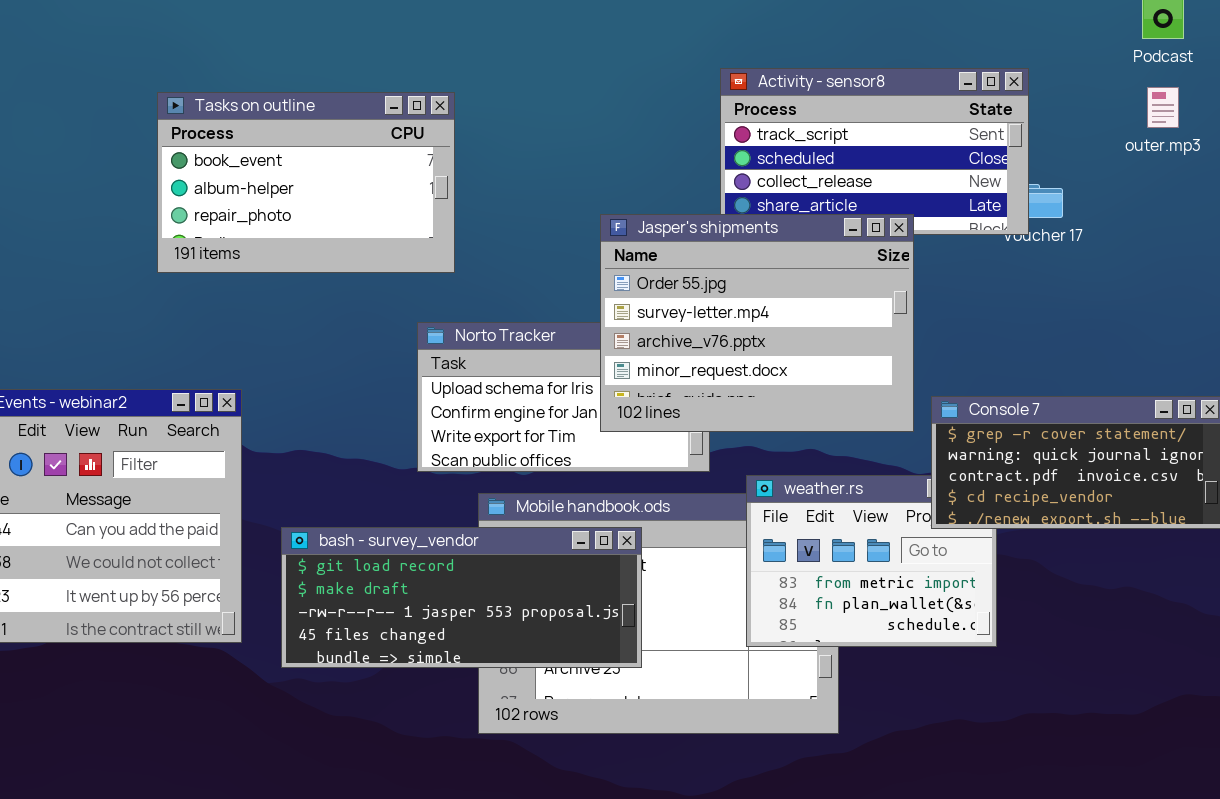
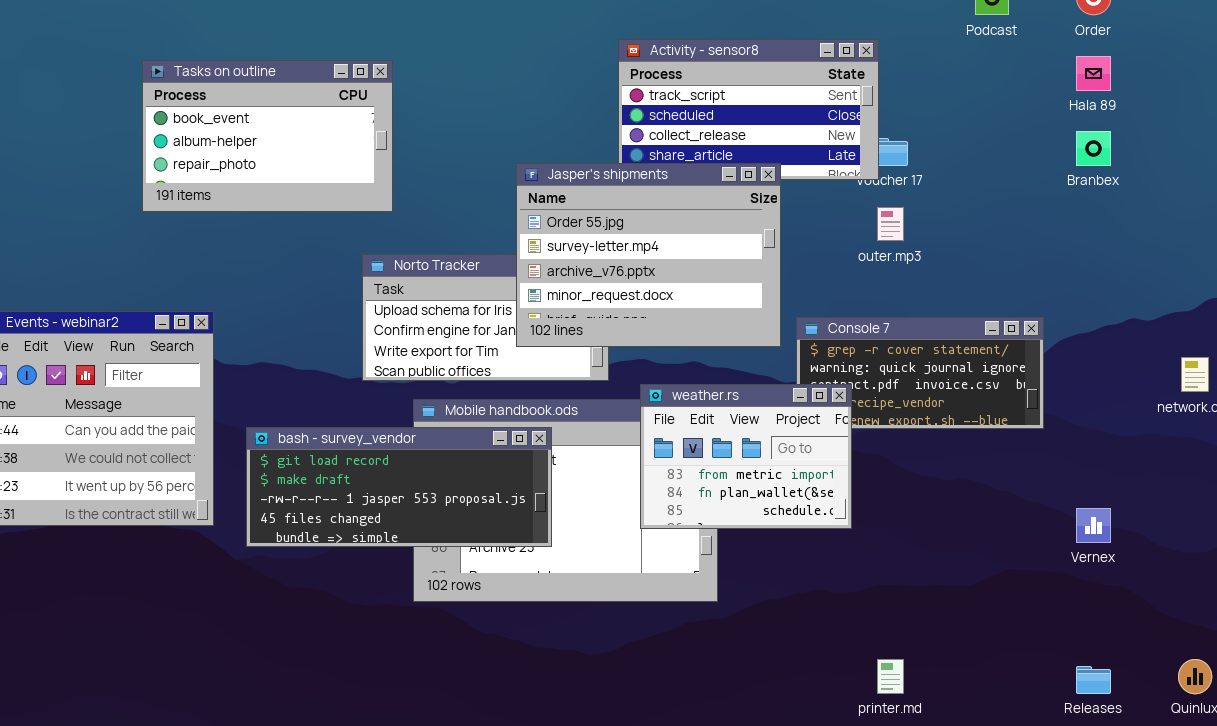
outer.mp3: [1147,87,1179,128] -> [877,207,904,241], moved
weather.rs: [746,475,997,647] -> [640,384,852,529], raised

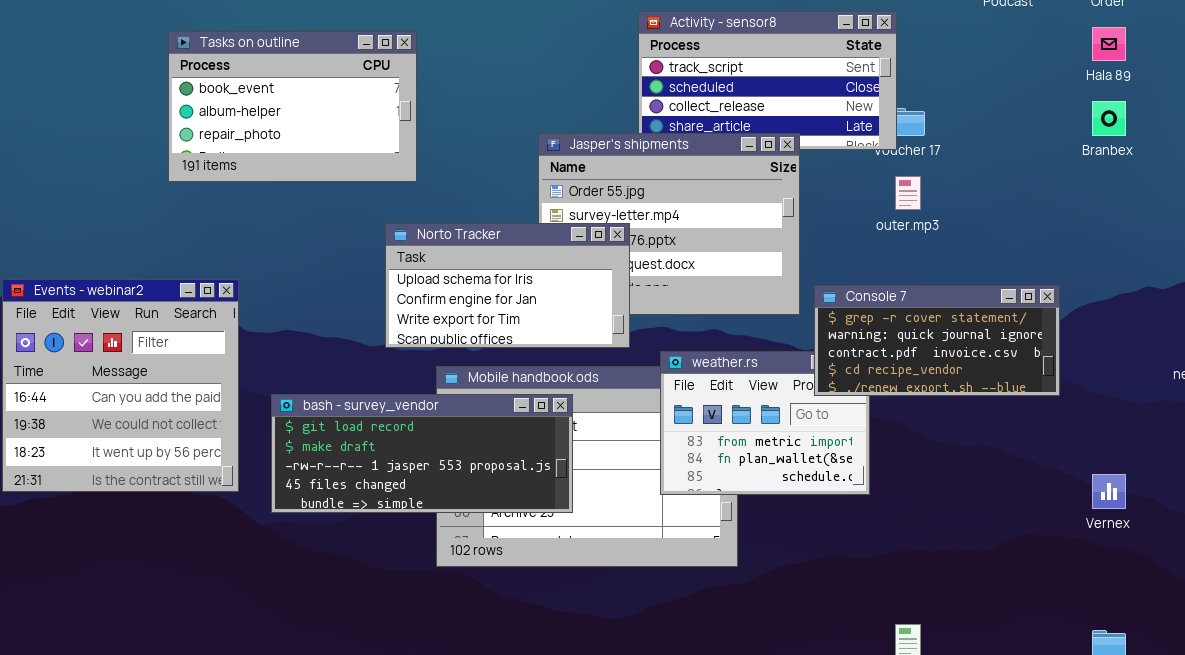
Norto Tracker: [362,254,609,381] -> [385,223,630,348], raised
Console 7: [796,317,1044,429] -> [814,285,1060,396], raised

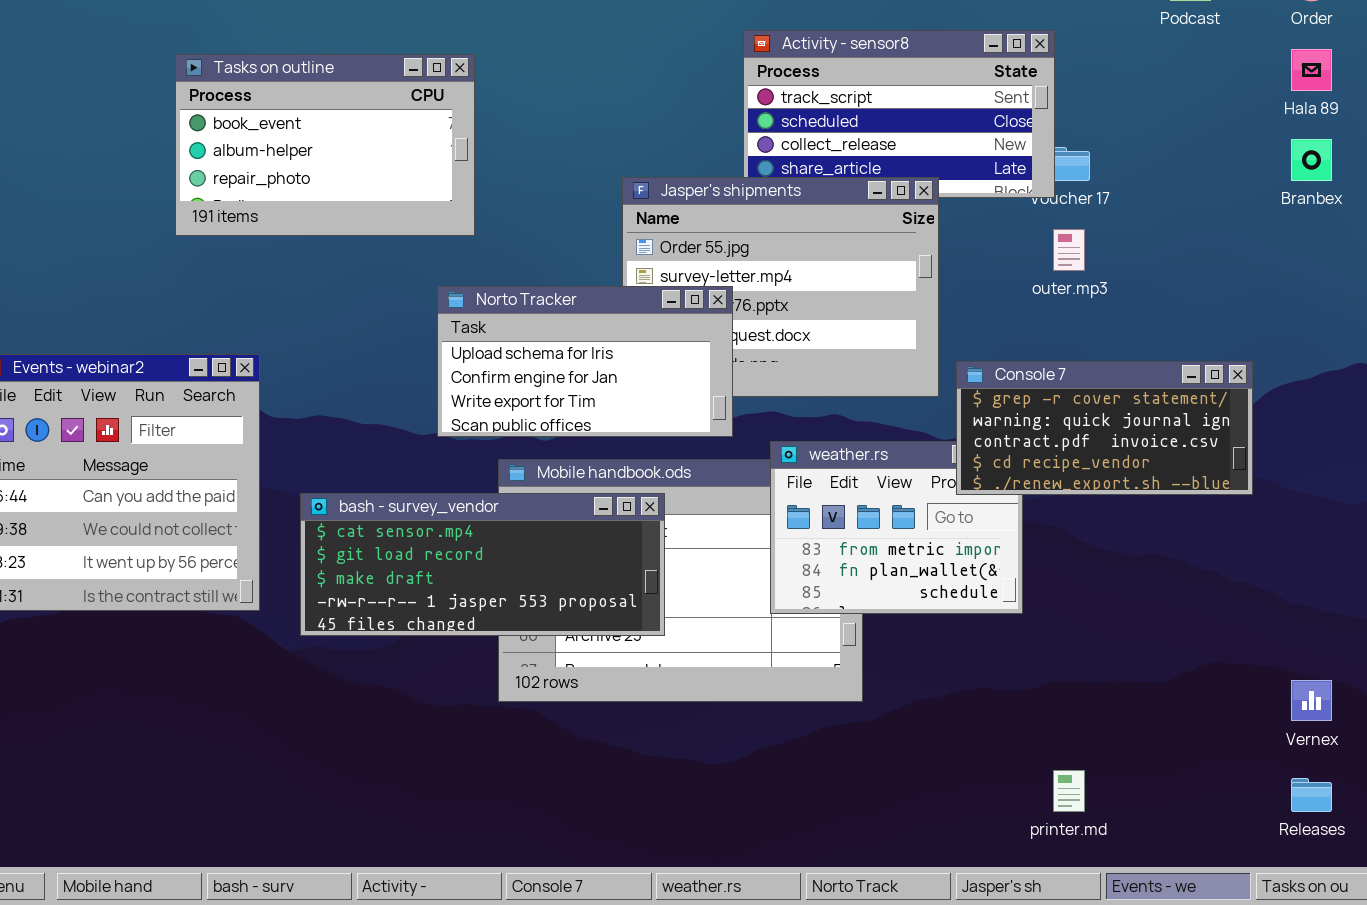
bash - survey_vendor: [271,394,573,513] -> [300,493,665,636], scrolled up 1 row
Vernex: [1092,474,1126,509] -> [1291,680,1332,721], moved

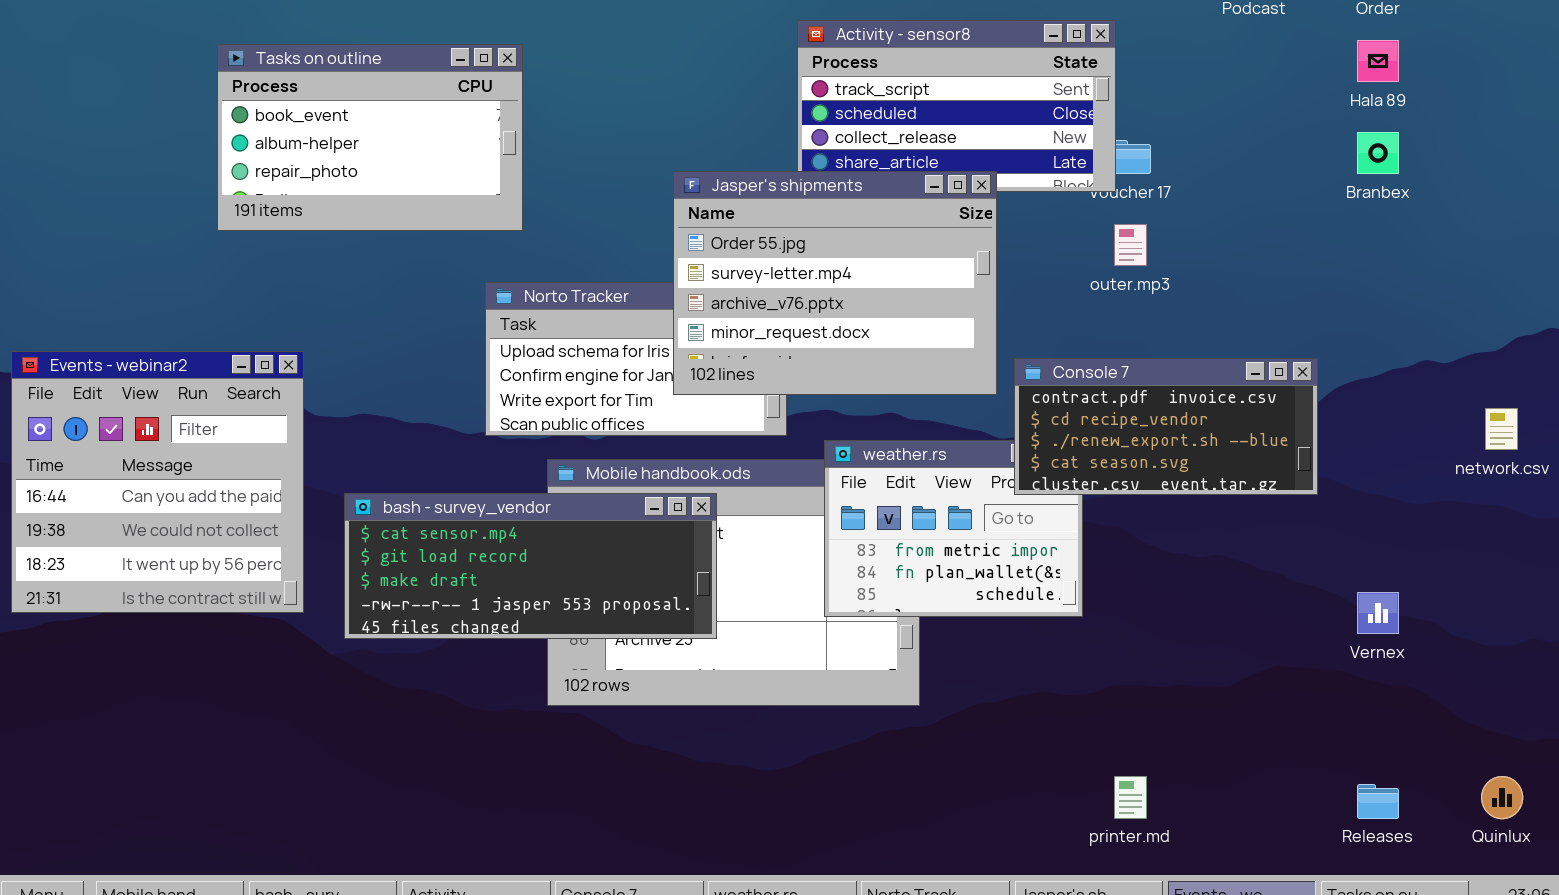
Jasper's shipments: [622,177,939,397] -> [673,171,997,395], raised
Console 7: [956,361,1253,495] -> [1014,358,1318,495], scrolled down 2 rows
Vernex: [1291,680,1332,721] -> [1357,592,1399,634], moved

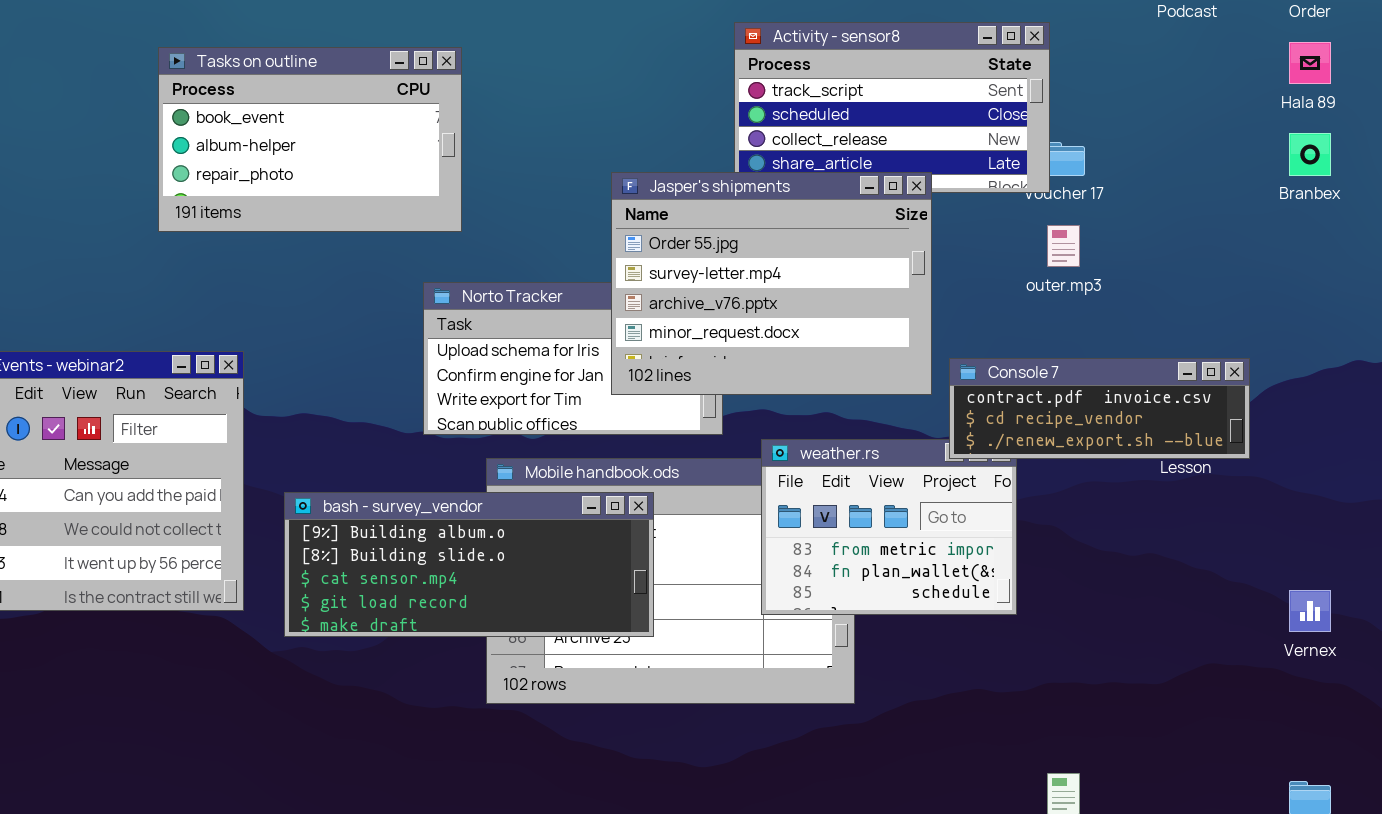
Console 7: [1014,358,1318,495] -> [949,358,1250,459], resized
bash - survey_vendor: [344,493,717,639] -> [284,492,654,637], scrolled up 2 rows

